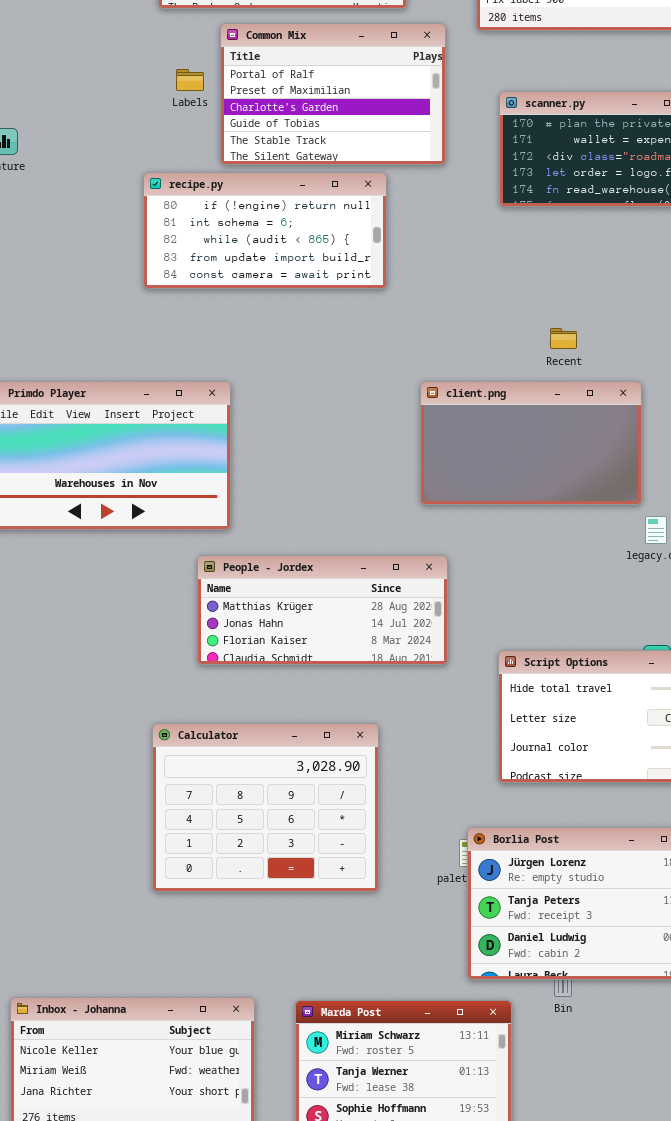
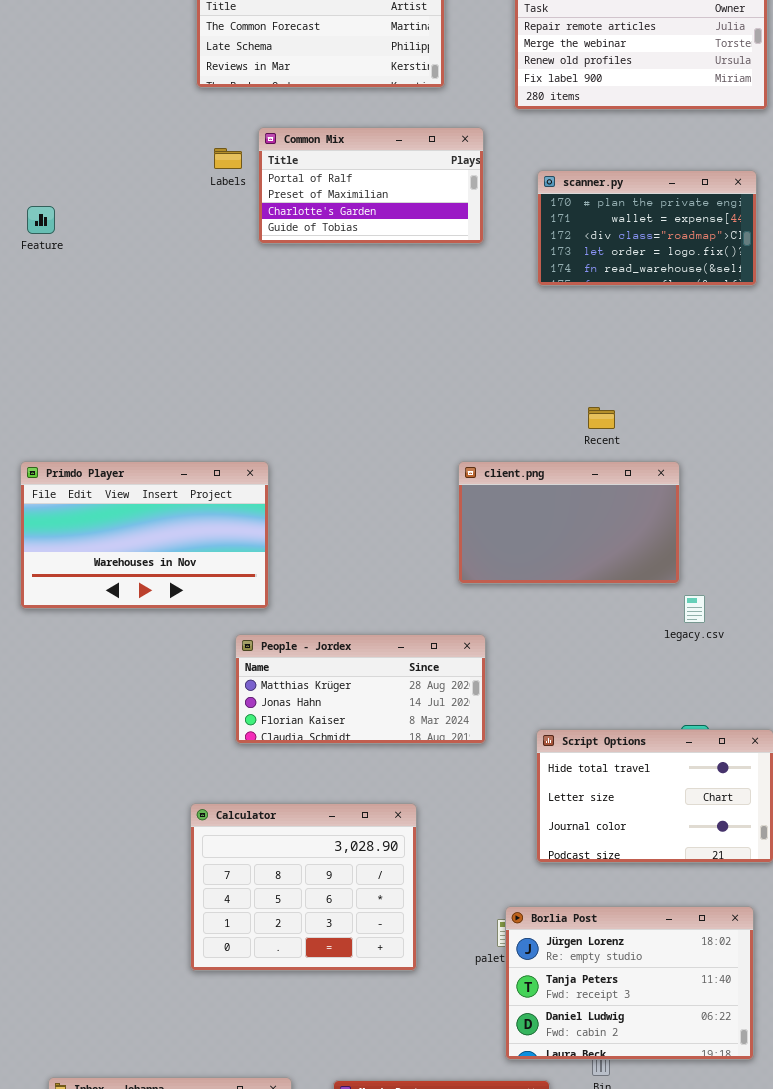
Common Mix: [220,23,446,165] -> [258,127,484,244], resized
recipe.py: [143,172,387,289] -> none, closed

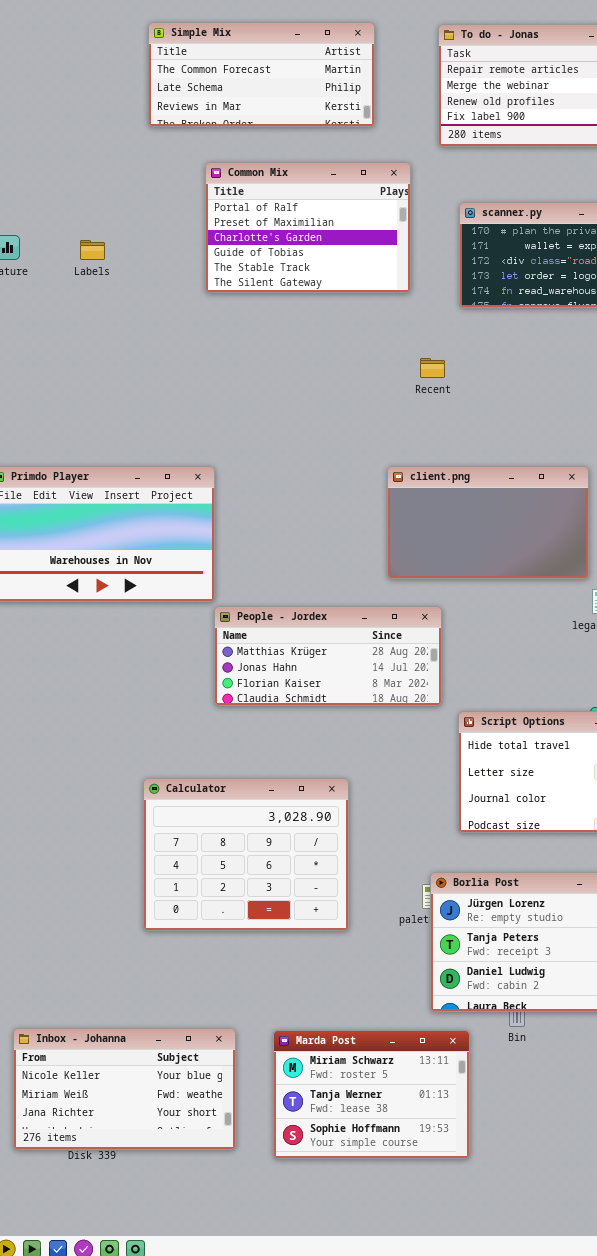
Common Mix: [258,127,484,244] -> [205,162,411,293], resized
Labels: [214,148,242,169] -> [80,240,105,260], moved
Recent: [588,407,615,429] -> [420,358,445,378], moved
People - Jordex: [235,634,486,744] -> [214,606,442,706], moved

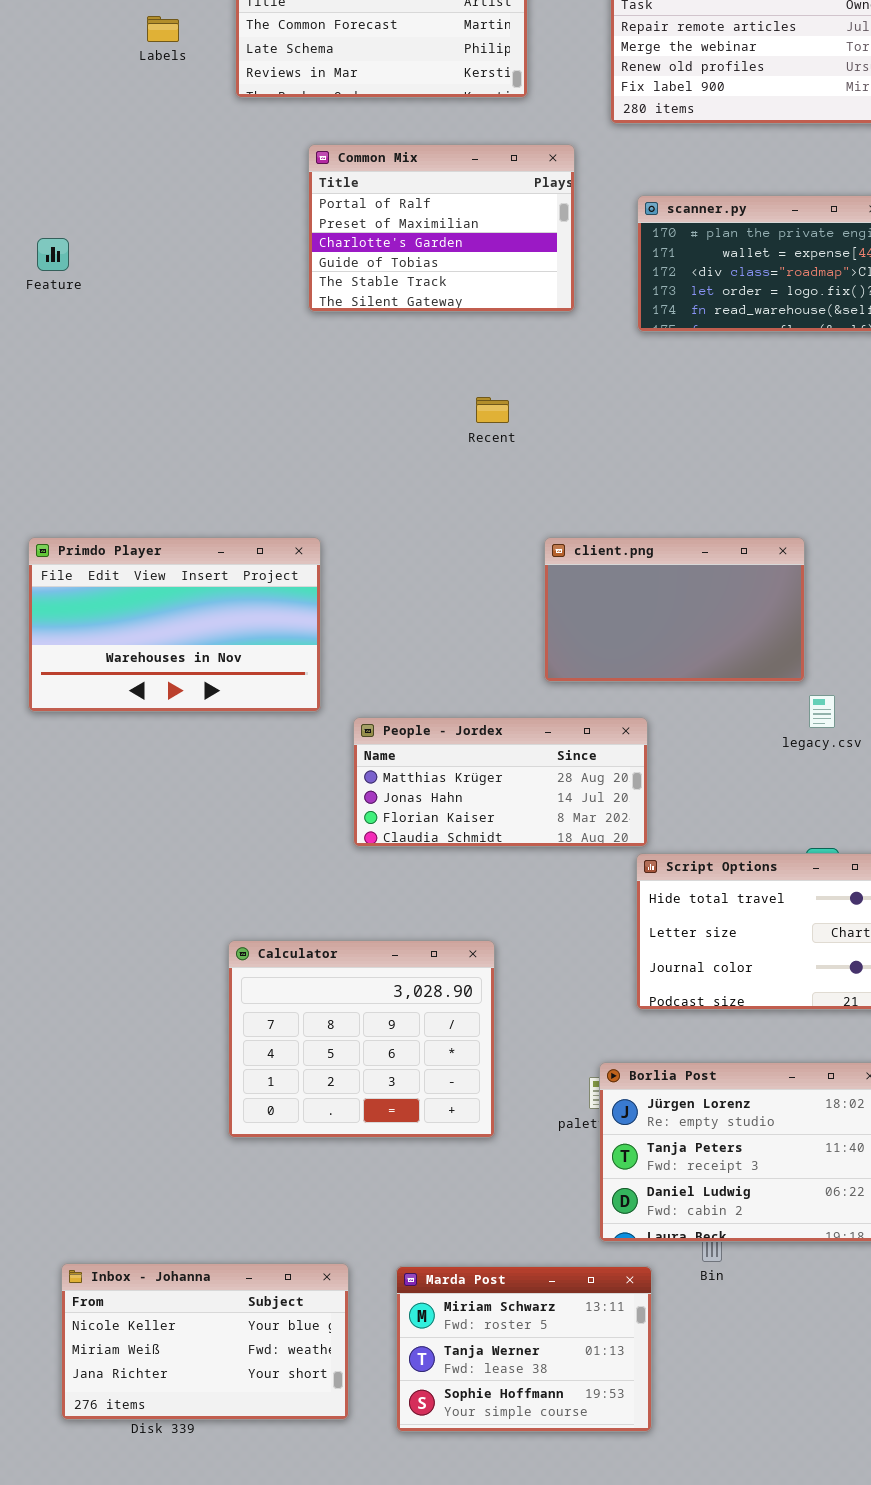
Labels: [80,240,105,260] -> [147,16,179,42], moved
Recent: [420,358,445,378] -> [476,397,509,423], moved
People - Jordex: [214,606,442,706] -> [353,717,648,847], moved

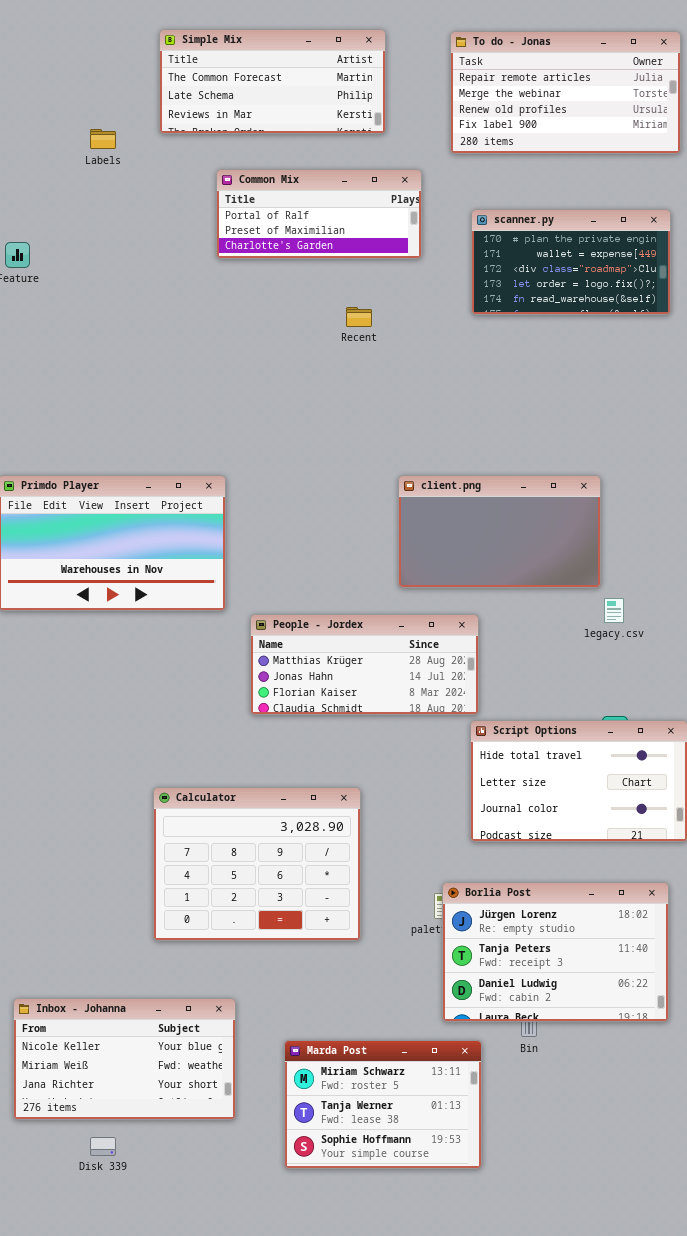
Labels: [147,16,179,42] -> [90,129,116,149], moved
Common Mix: [308,144,575,312] -> [216,169,422,259], resized
Recent: [476,397,509,423] -> [346,307,372,327], moved
Inbox - Johanna: [61,1263,349,1420] -> [13,998,236,1120], moved

